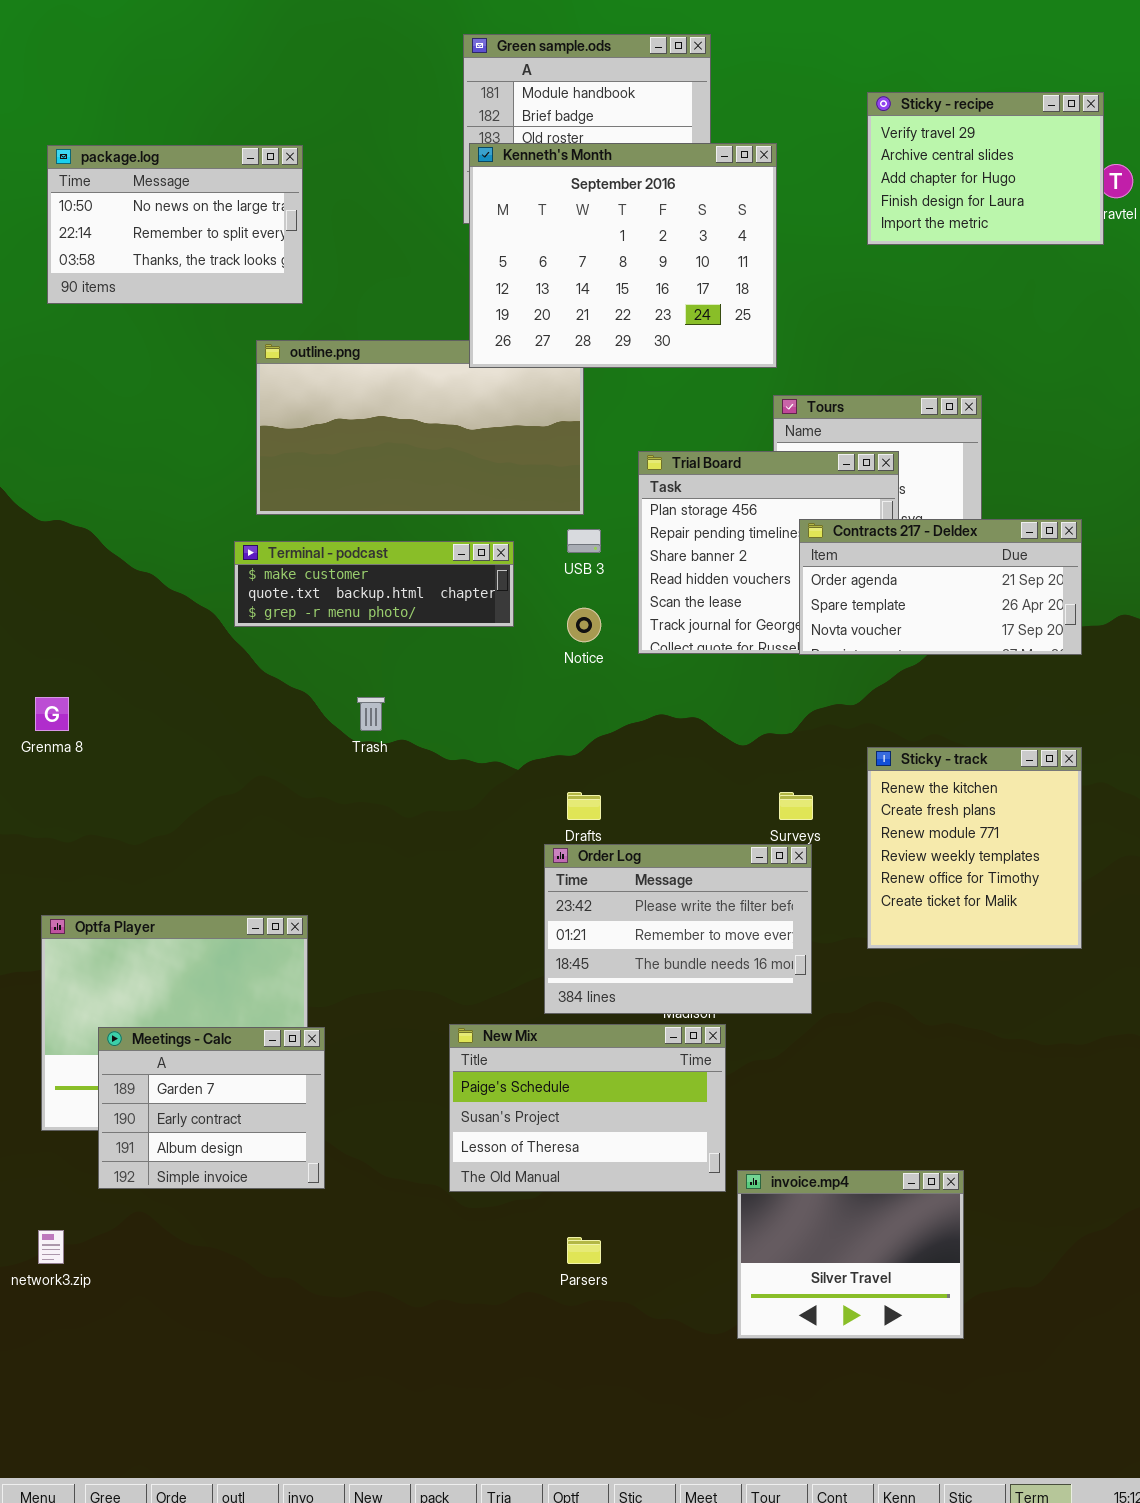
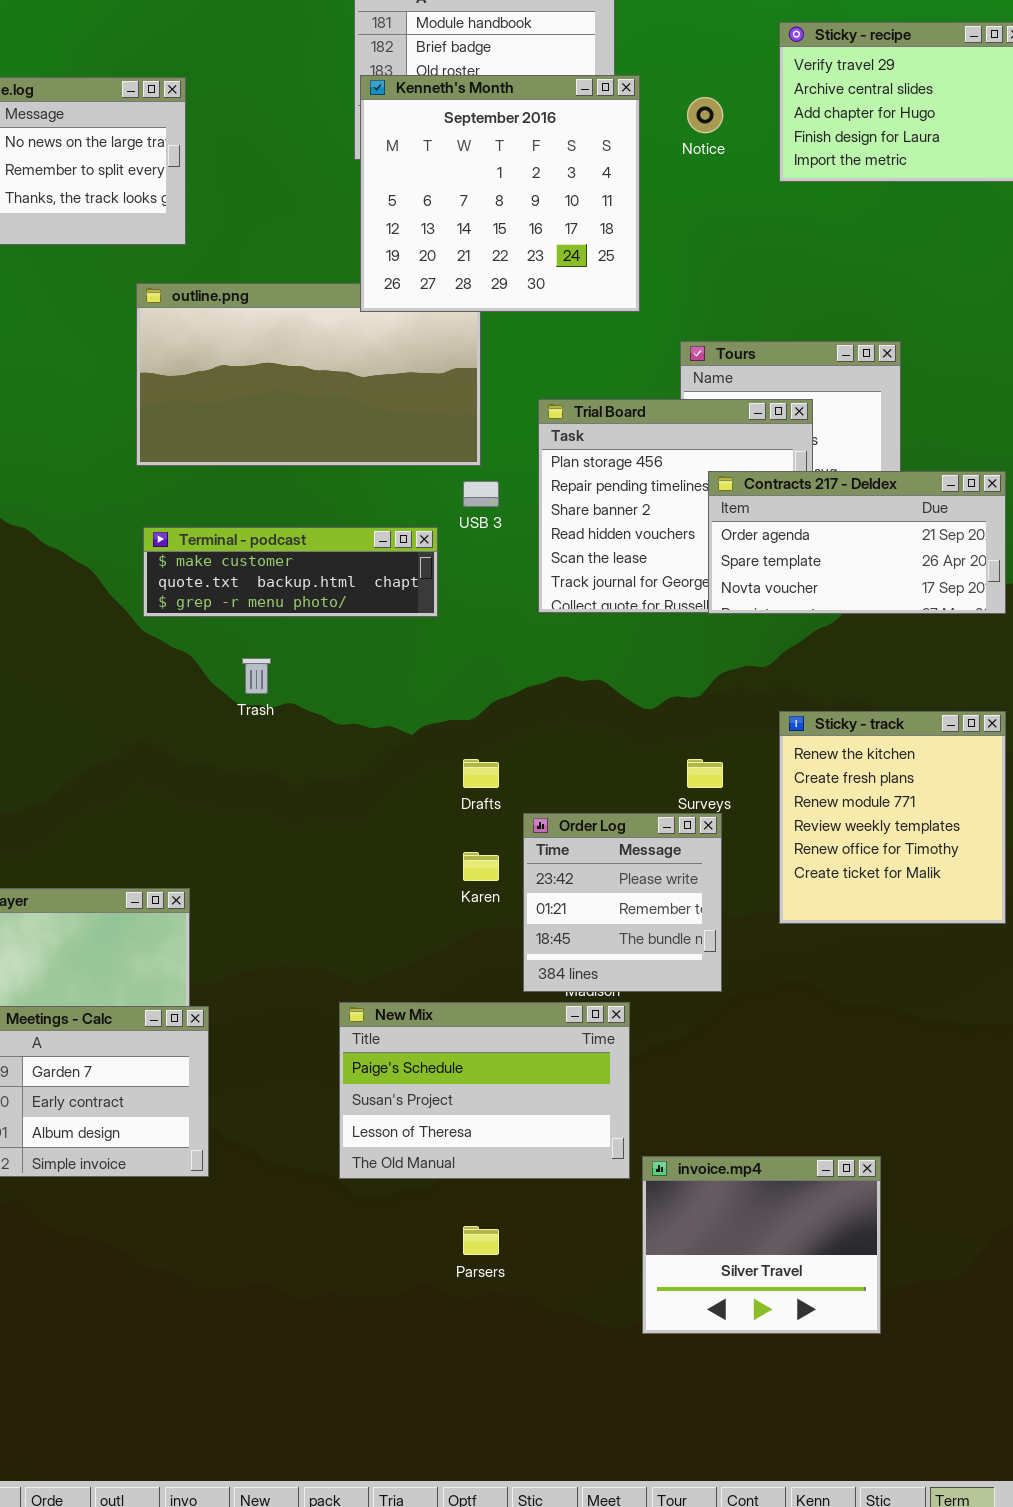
Kenneth's Month: [469,143,777,368] -> [360,75,640,312], resized
Terminal - podcast: [234,541,514,627] -> [143,527,438,617], moved
Notice: [567,608,601,642] -> [687,97,723,133], moved
Order Log: [544,844,812,1014] -> [523,813,722,992], resized

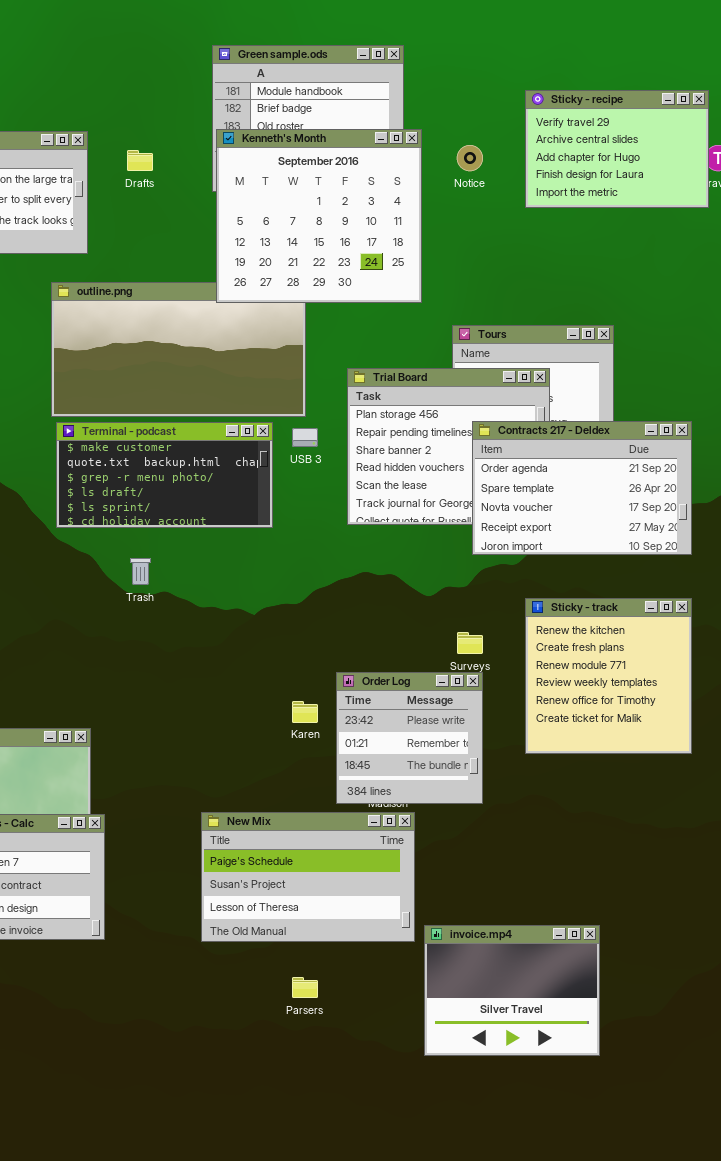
Contracts 217 - Deldex: [708,471,1006,614] -> [472,421,692,555], resized
Terminal - podcast: [143,527,438,617] -> [56,422,273,528], resized
Drafts: [463,759,499,788] -> [127,150,153,171], moved

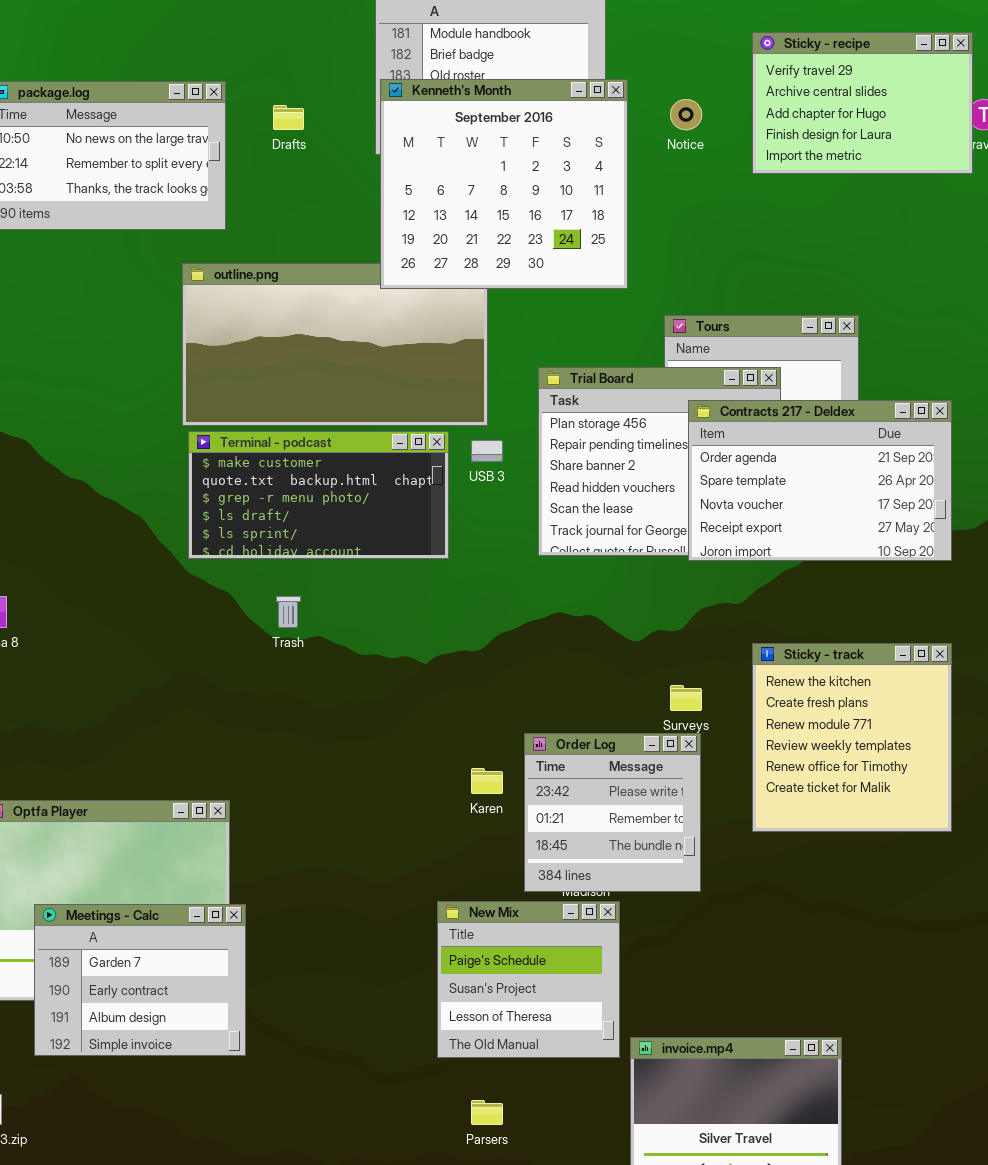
Contracts 217 - Deldex: [472,421,692,555] -> [688,400,952,561], moved
New Mix: [201,812,415,942] -> [437,901,620,1058], resized

